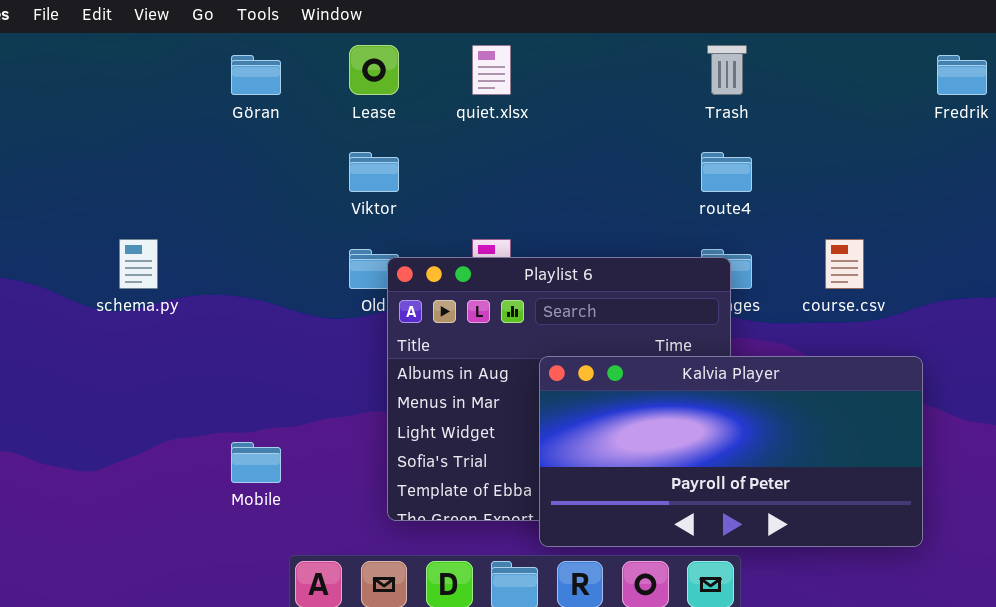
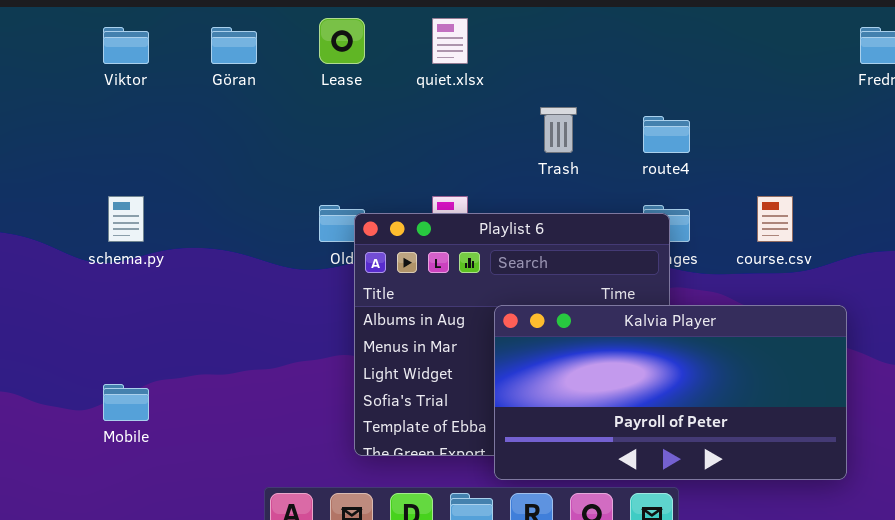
Trash: [707,45,747,95] -> [540,107,577,153], moved
Viktor: [349,152,399,192] -> [103,27,149,64], moved
Mobile: [231,442,281,483] -> [103,384,149,421], moved

